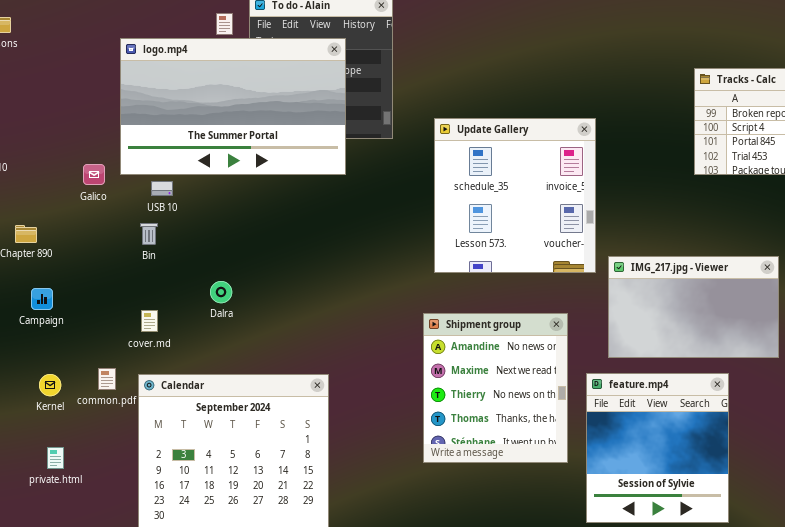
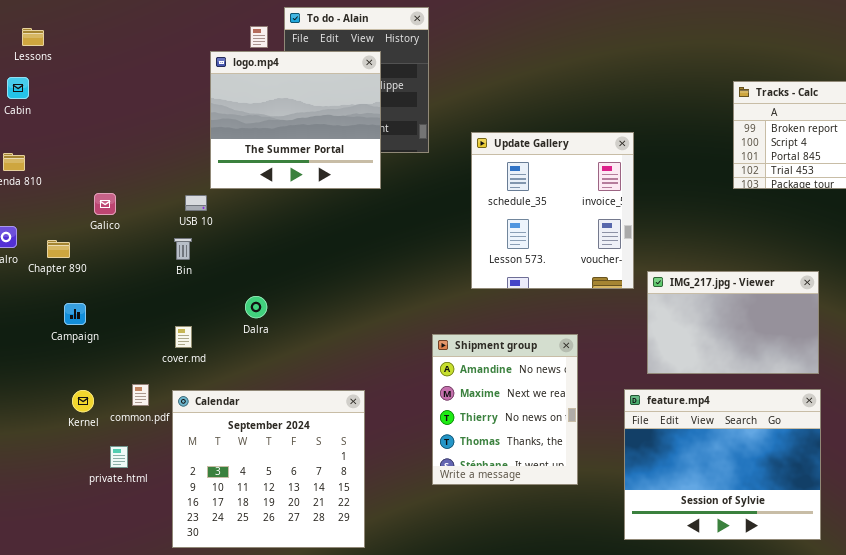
logo.mp4: [120,38,346,175] -> [210,51,381,189], resized
Galico: [83,164,105,185] -> [94,193,116,215], moved
Shipment group: [423,313,568,463] -> [432,334,578,485], moved
feature.mp4: [586,373,729,523] -> [624,389,821,540], resized
private.html: [47,447,64,469] -> [110,446,128,468], moved

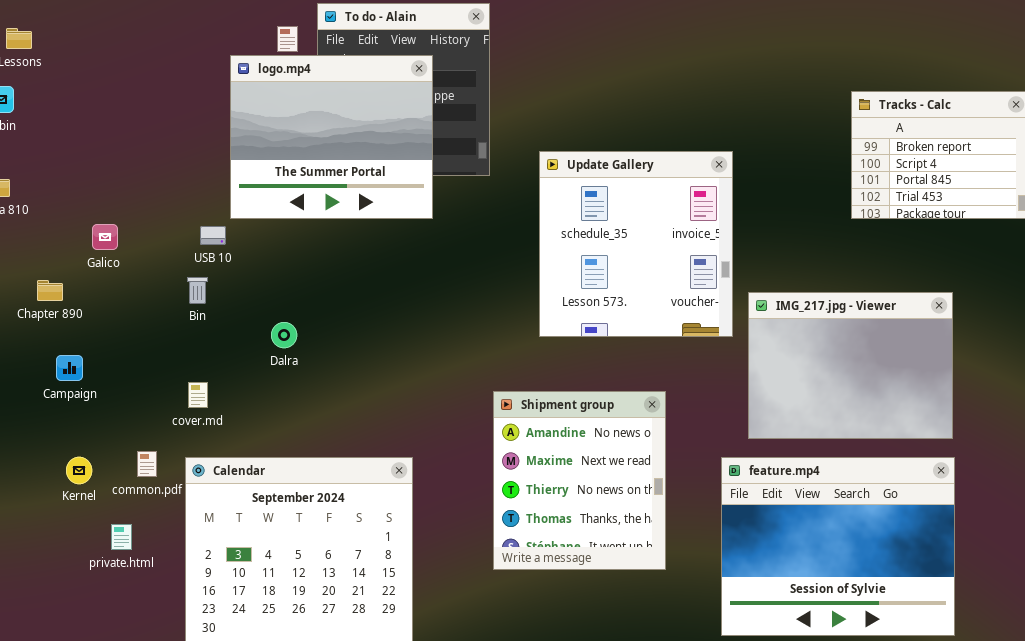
IMG_217.jpg - Viewer: [647,271,819,374] -> [748,292,953,439], resized
Dalra: [245,296,267,318] -> [271,322,297,348], moved

